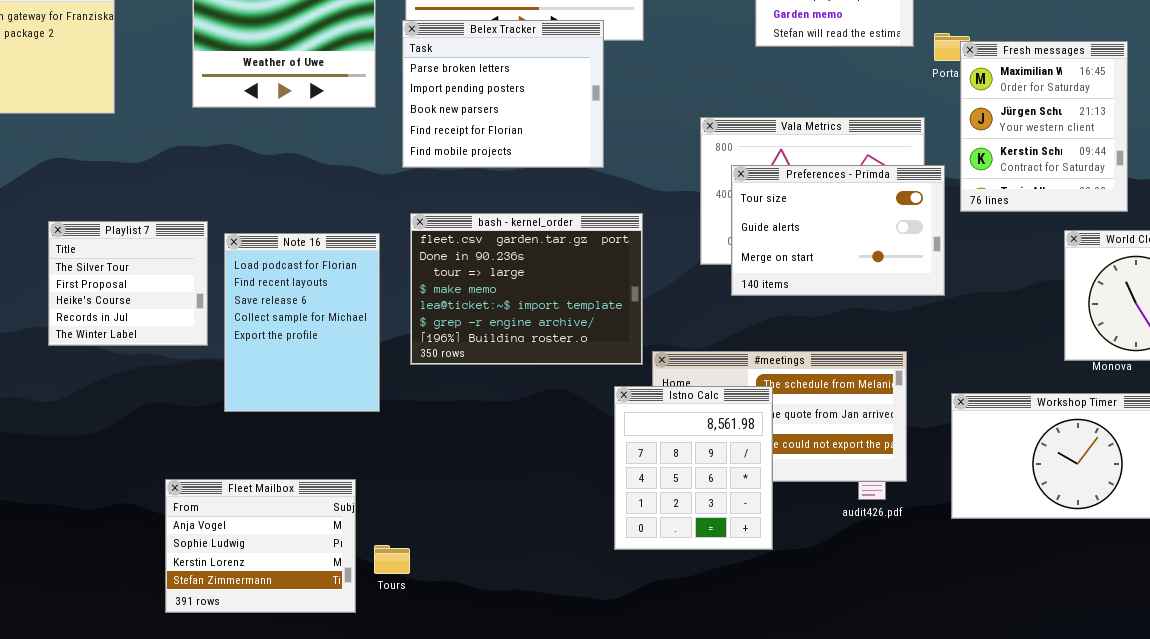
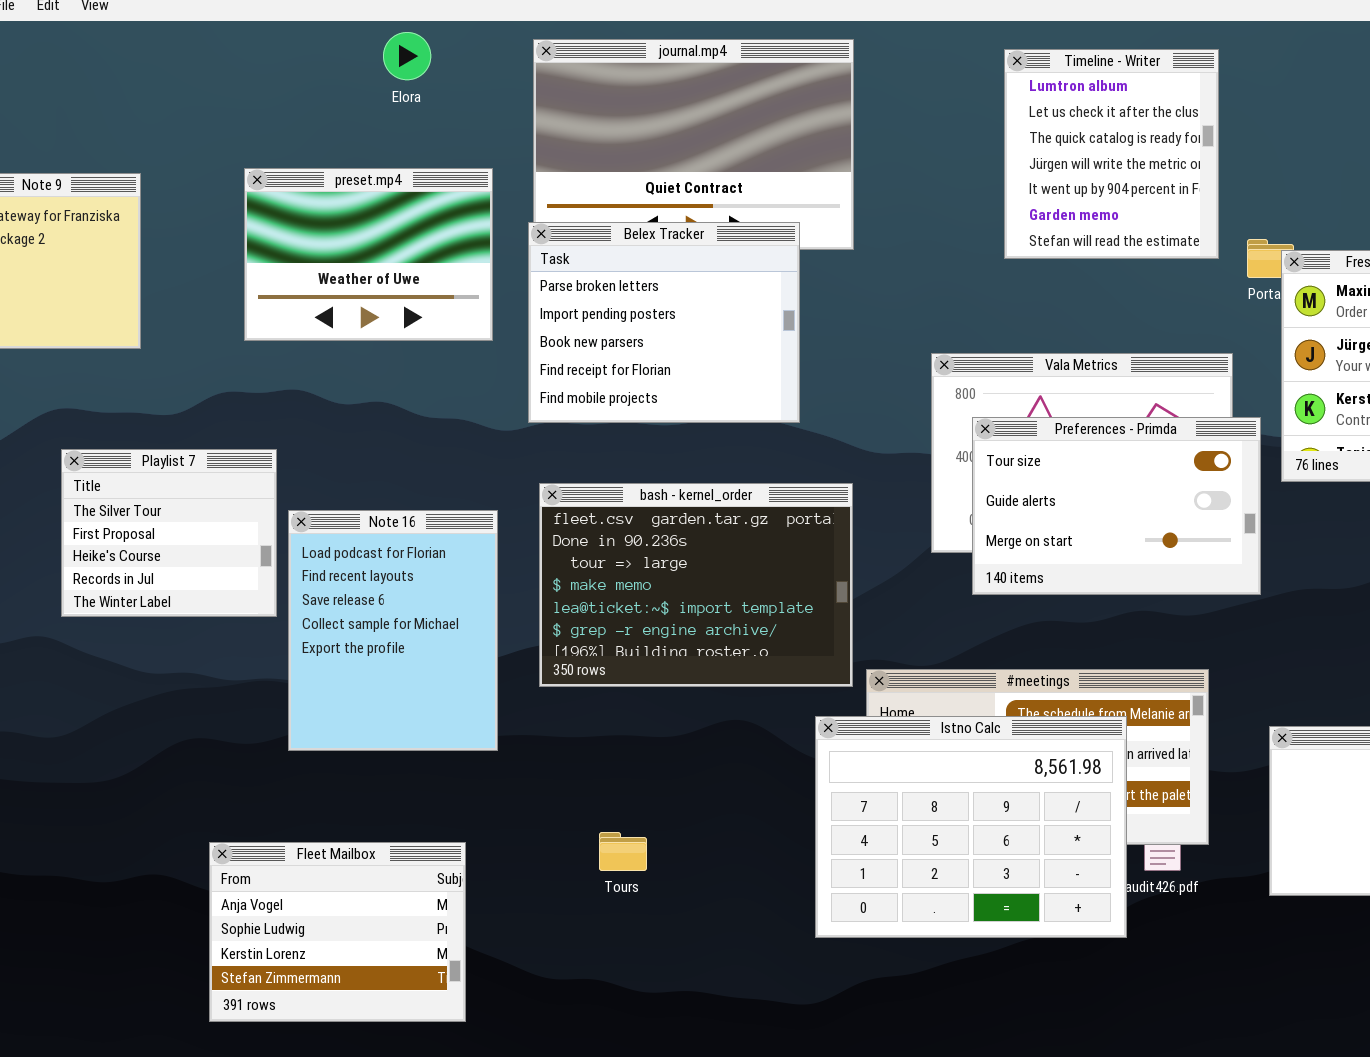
Playlist 7: [48,221,208,346] -> [61,449,277,617], moved
Istno Calc: [614,386,773,550] -> [815,716,1127,938], resized
Tours: [374,545,410,574] -> [599,832,647,871], moved

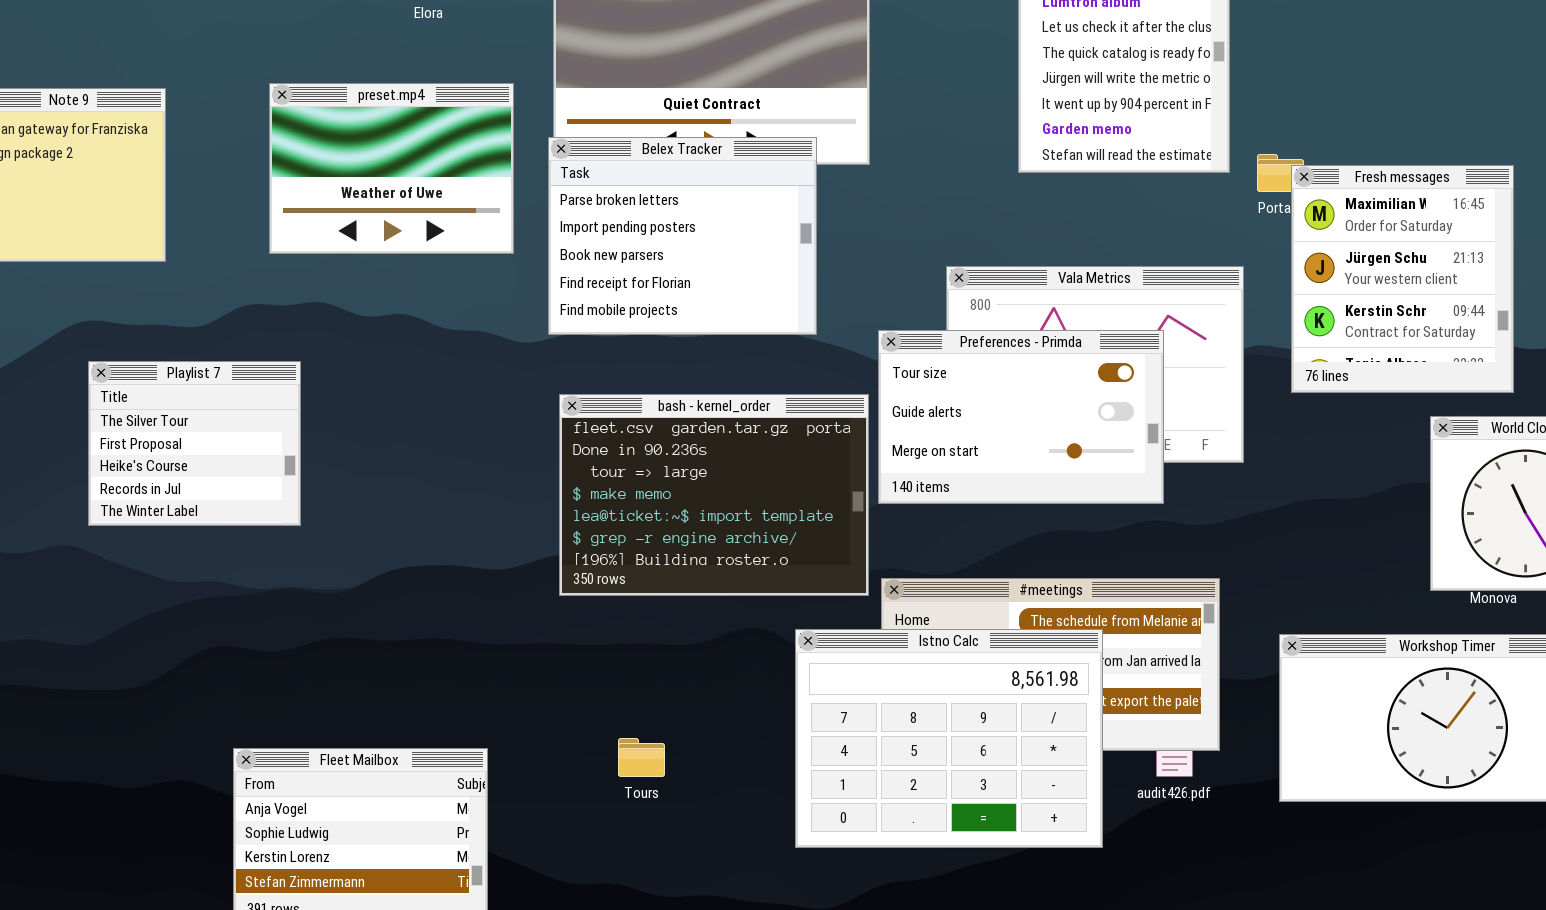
Preferences - Primda: [972,417,1261,595] -> [878,330,1164,504], moved
Note 16: [288,510,498,751] -> none, closed
Istno Calc: [815,716,1127,938] -> [795,629,1103,848], moved

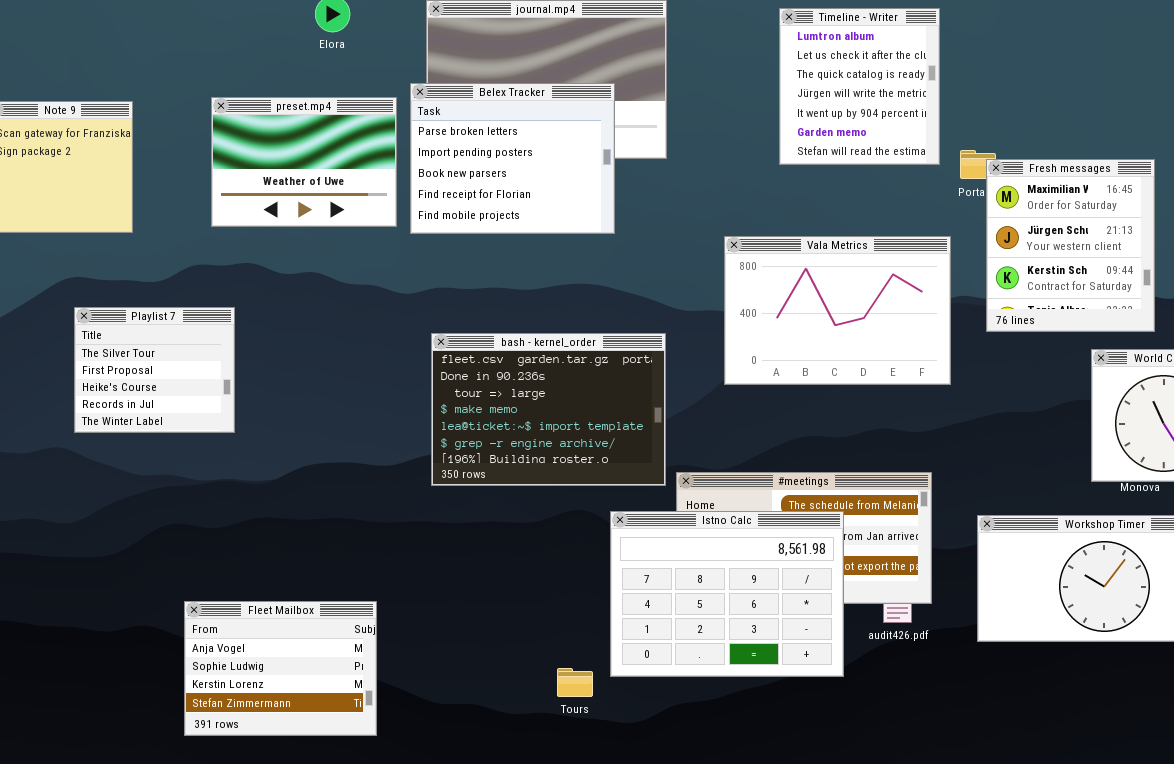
Belex Tracker: [548,137,817,335] -> [410,83,615,234], moved
Preferences - Primda: [878,330,1164,504] -> none, closed
Tours: [618,738,665,777] -> [557,668,593,697], moved

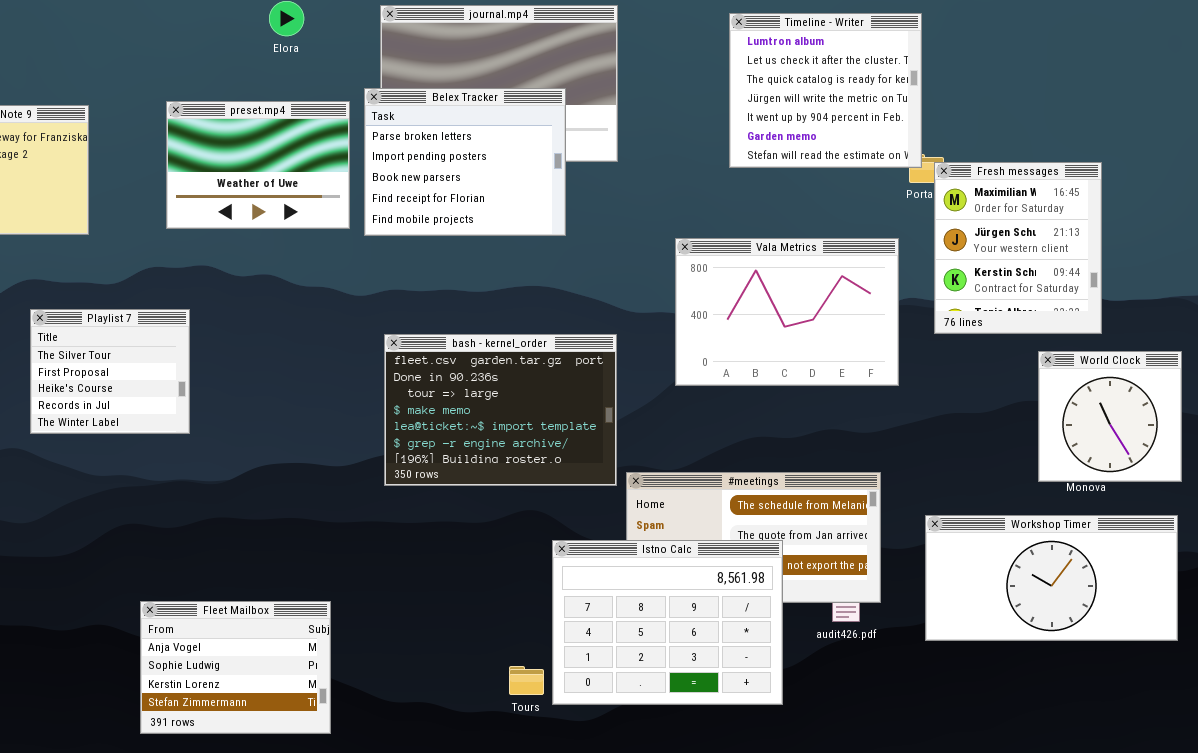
Timeline - Writer: [779,8,940,165] -> [729,13,922,168], resized
Istno Calc: [610,511,844,677] -> [552,540,783,705], moved

